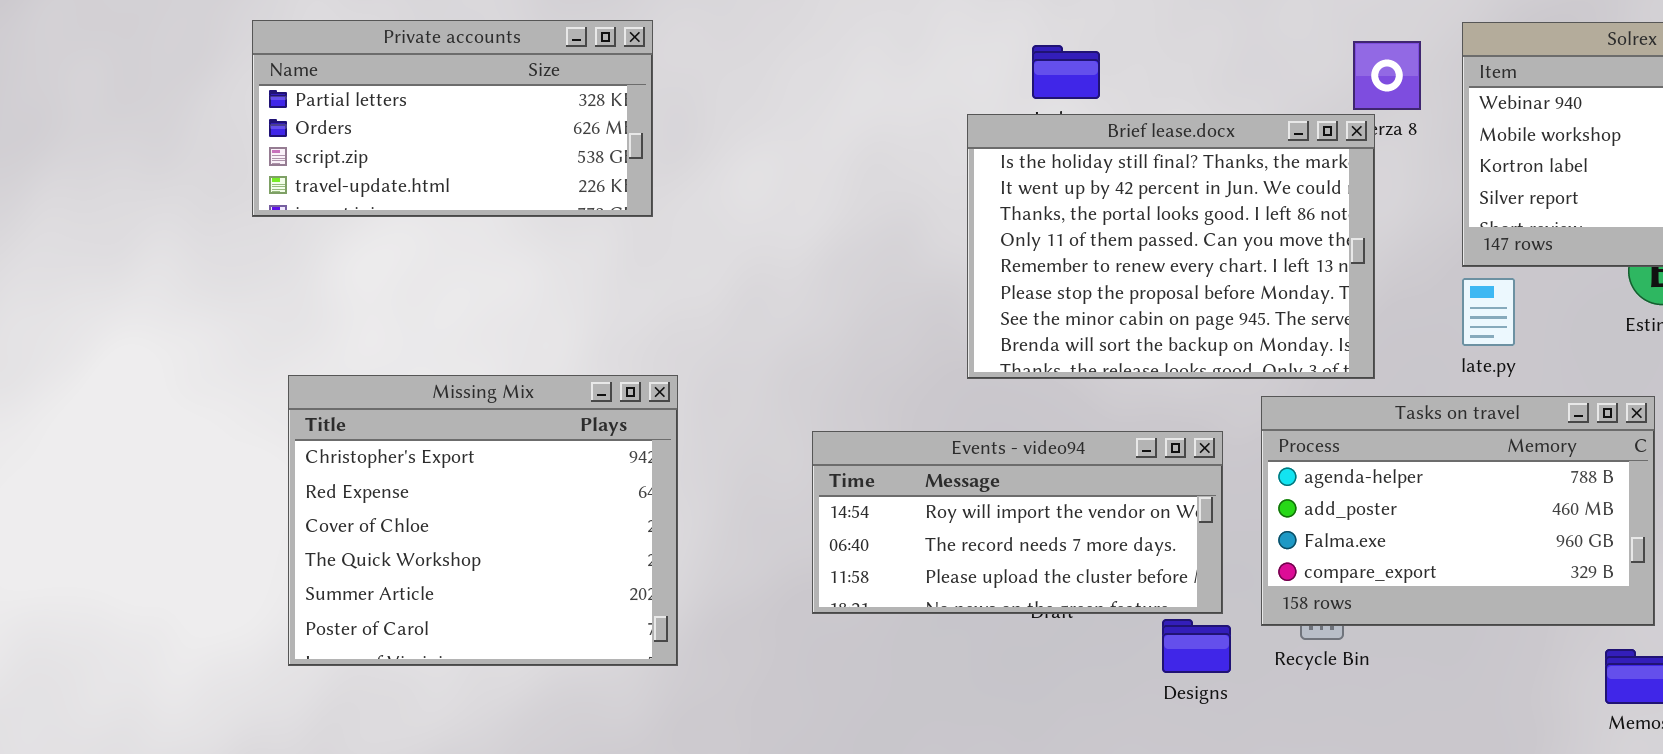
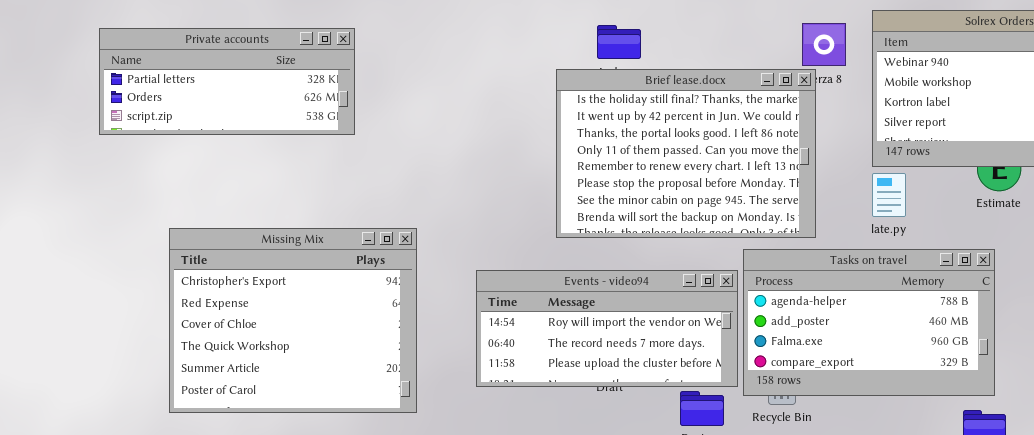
Private accounts: [252,20,653,217] -> [99,28,355,135], resized
Missing Mix: [288,375,678,666] -> [169,228,417,413], moved
Events - video94: [812,431,1223,614] -> [476,270,738,387], moved

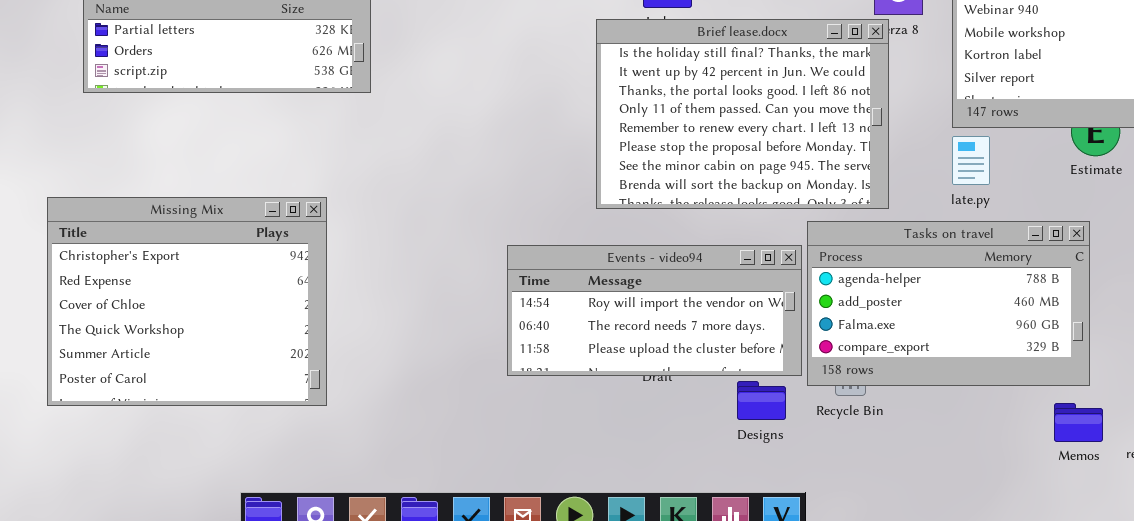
Missing Mix: [169,228,417,413] -> [47,197,327,406], moved

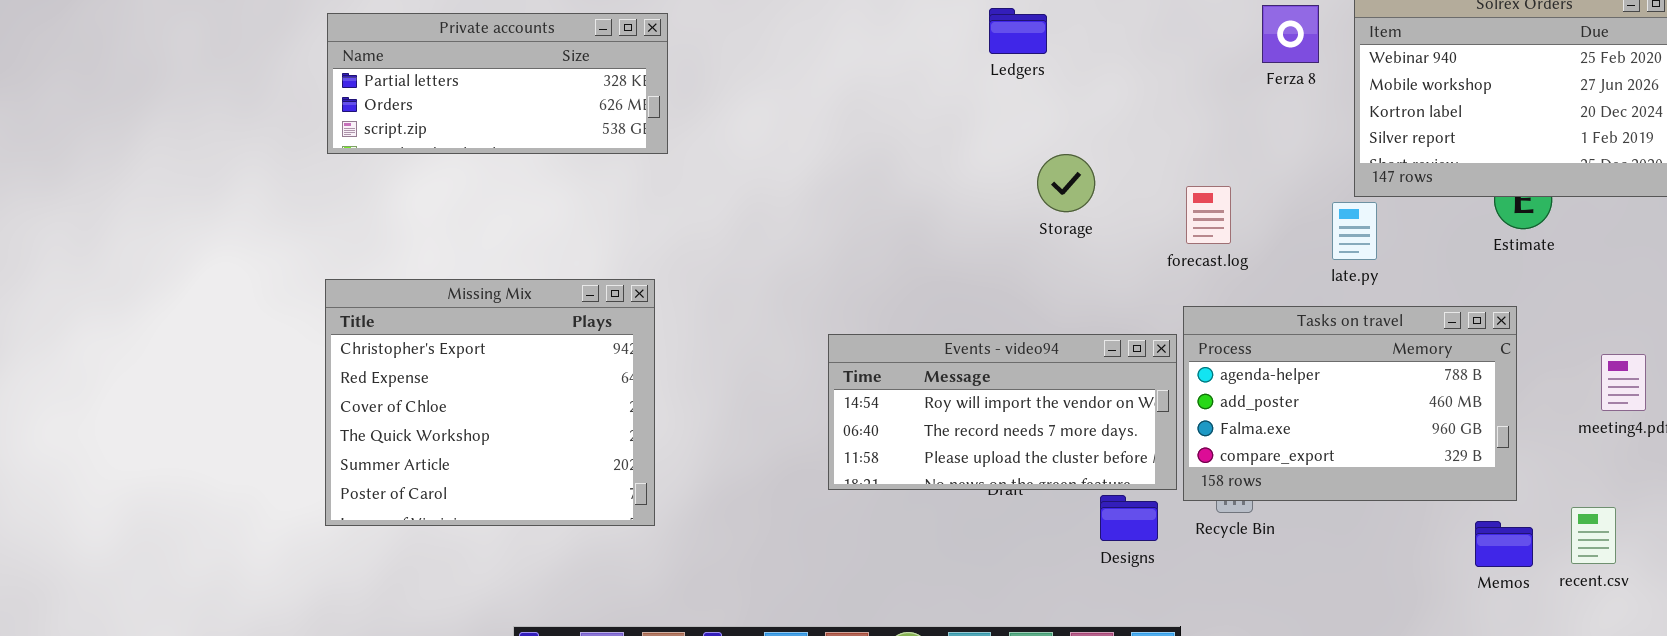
Brief lease.docx: [596,19,889,209] -> none, closed
late.py: [952,136,990,185] -> [1332,202,1377,260], moved
Missing Mix: [47,197,327,406] -> [325,279,655,526], moved

